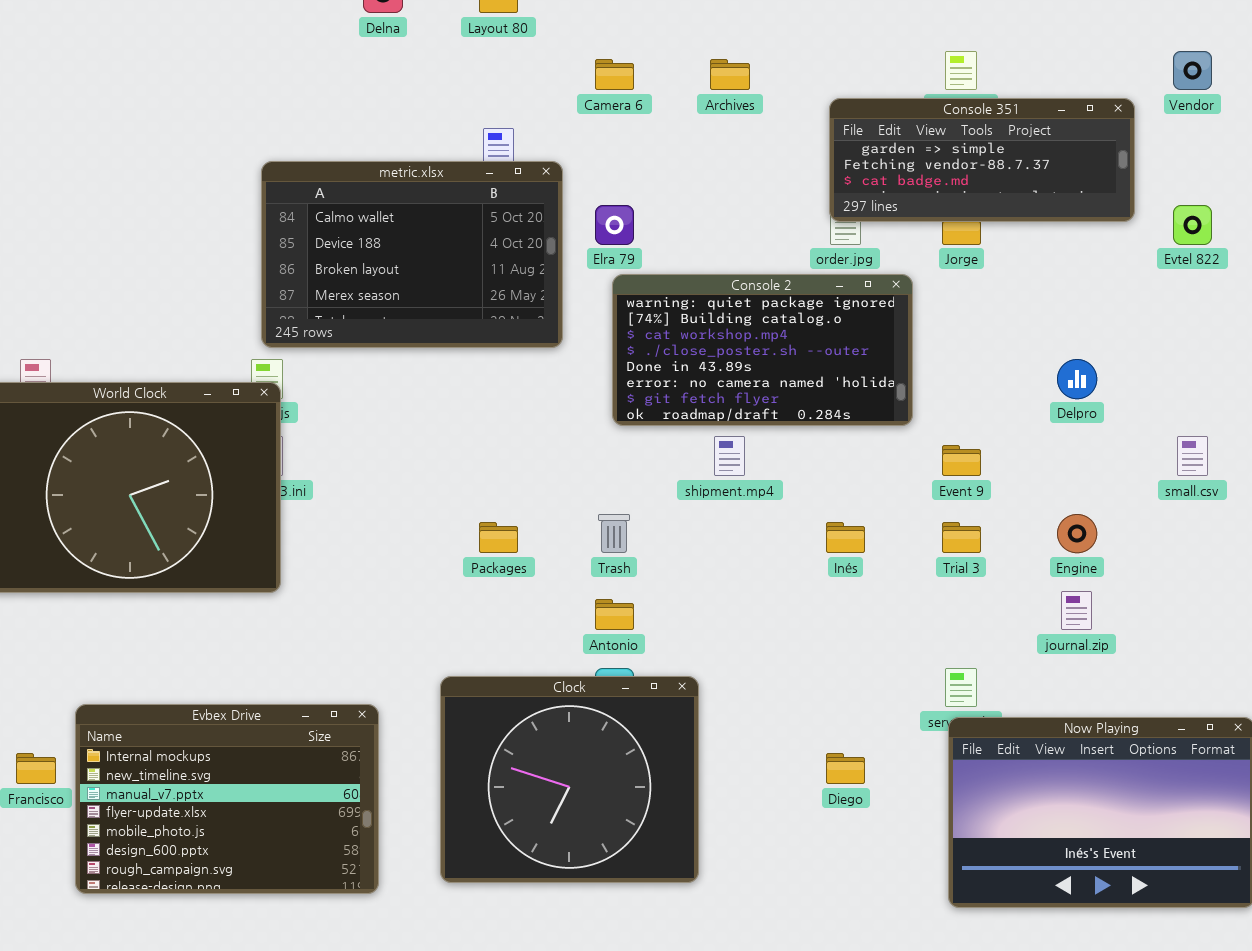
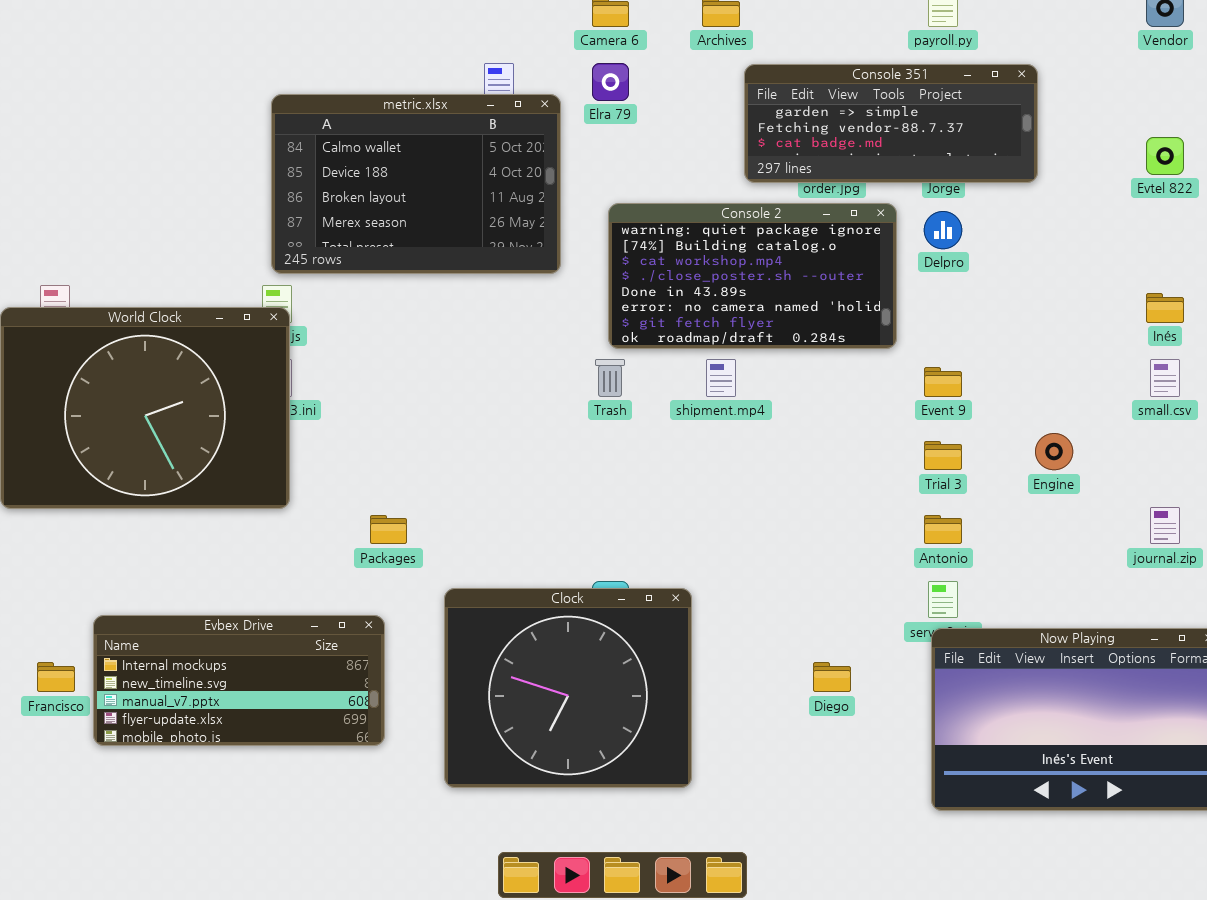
Console 351: [829,98,1135,222] -> [744,64,1038,183], moved
Elra 79: [595,205,634,245] -> [592,63,629,101], moved
Delpro: [1057,359,1097,399] -> [924,211,962,249], moved
Trash: [598,514,630,553] -> [595,359,625,397], moved
Packages: [479,522,518,553] -> [370,515,407,544], moved
Inés: [826,522,865,553] -> [1146,293,1184,323], moved
journal.zip: [1061,591,1092,630] -> [1150,507,1180,544], moved
Antonio: [595,599,634,630] -> [924,515,962,544], moved
Evbex Drive: [75,704,379,894] -> [93,615,385,746], resized

